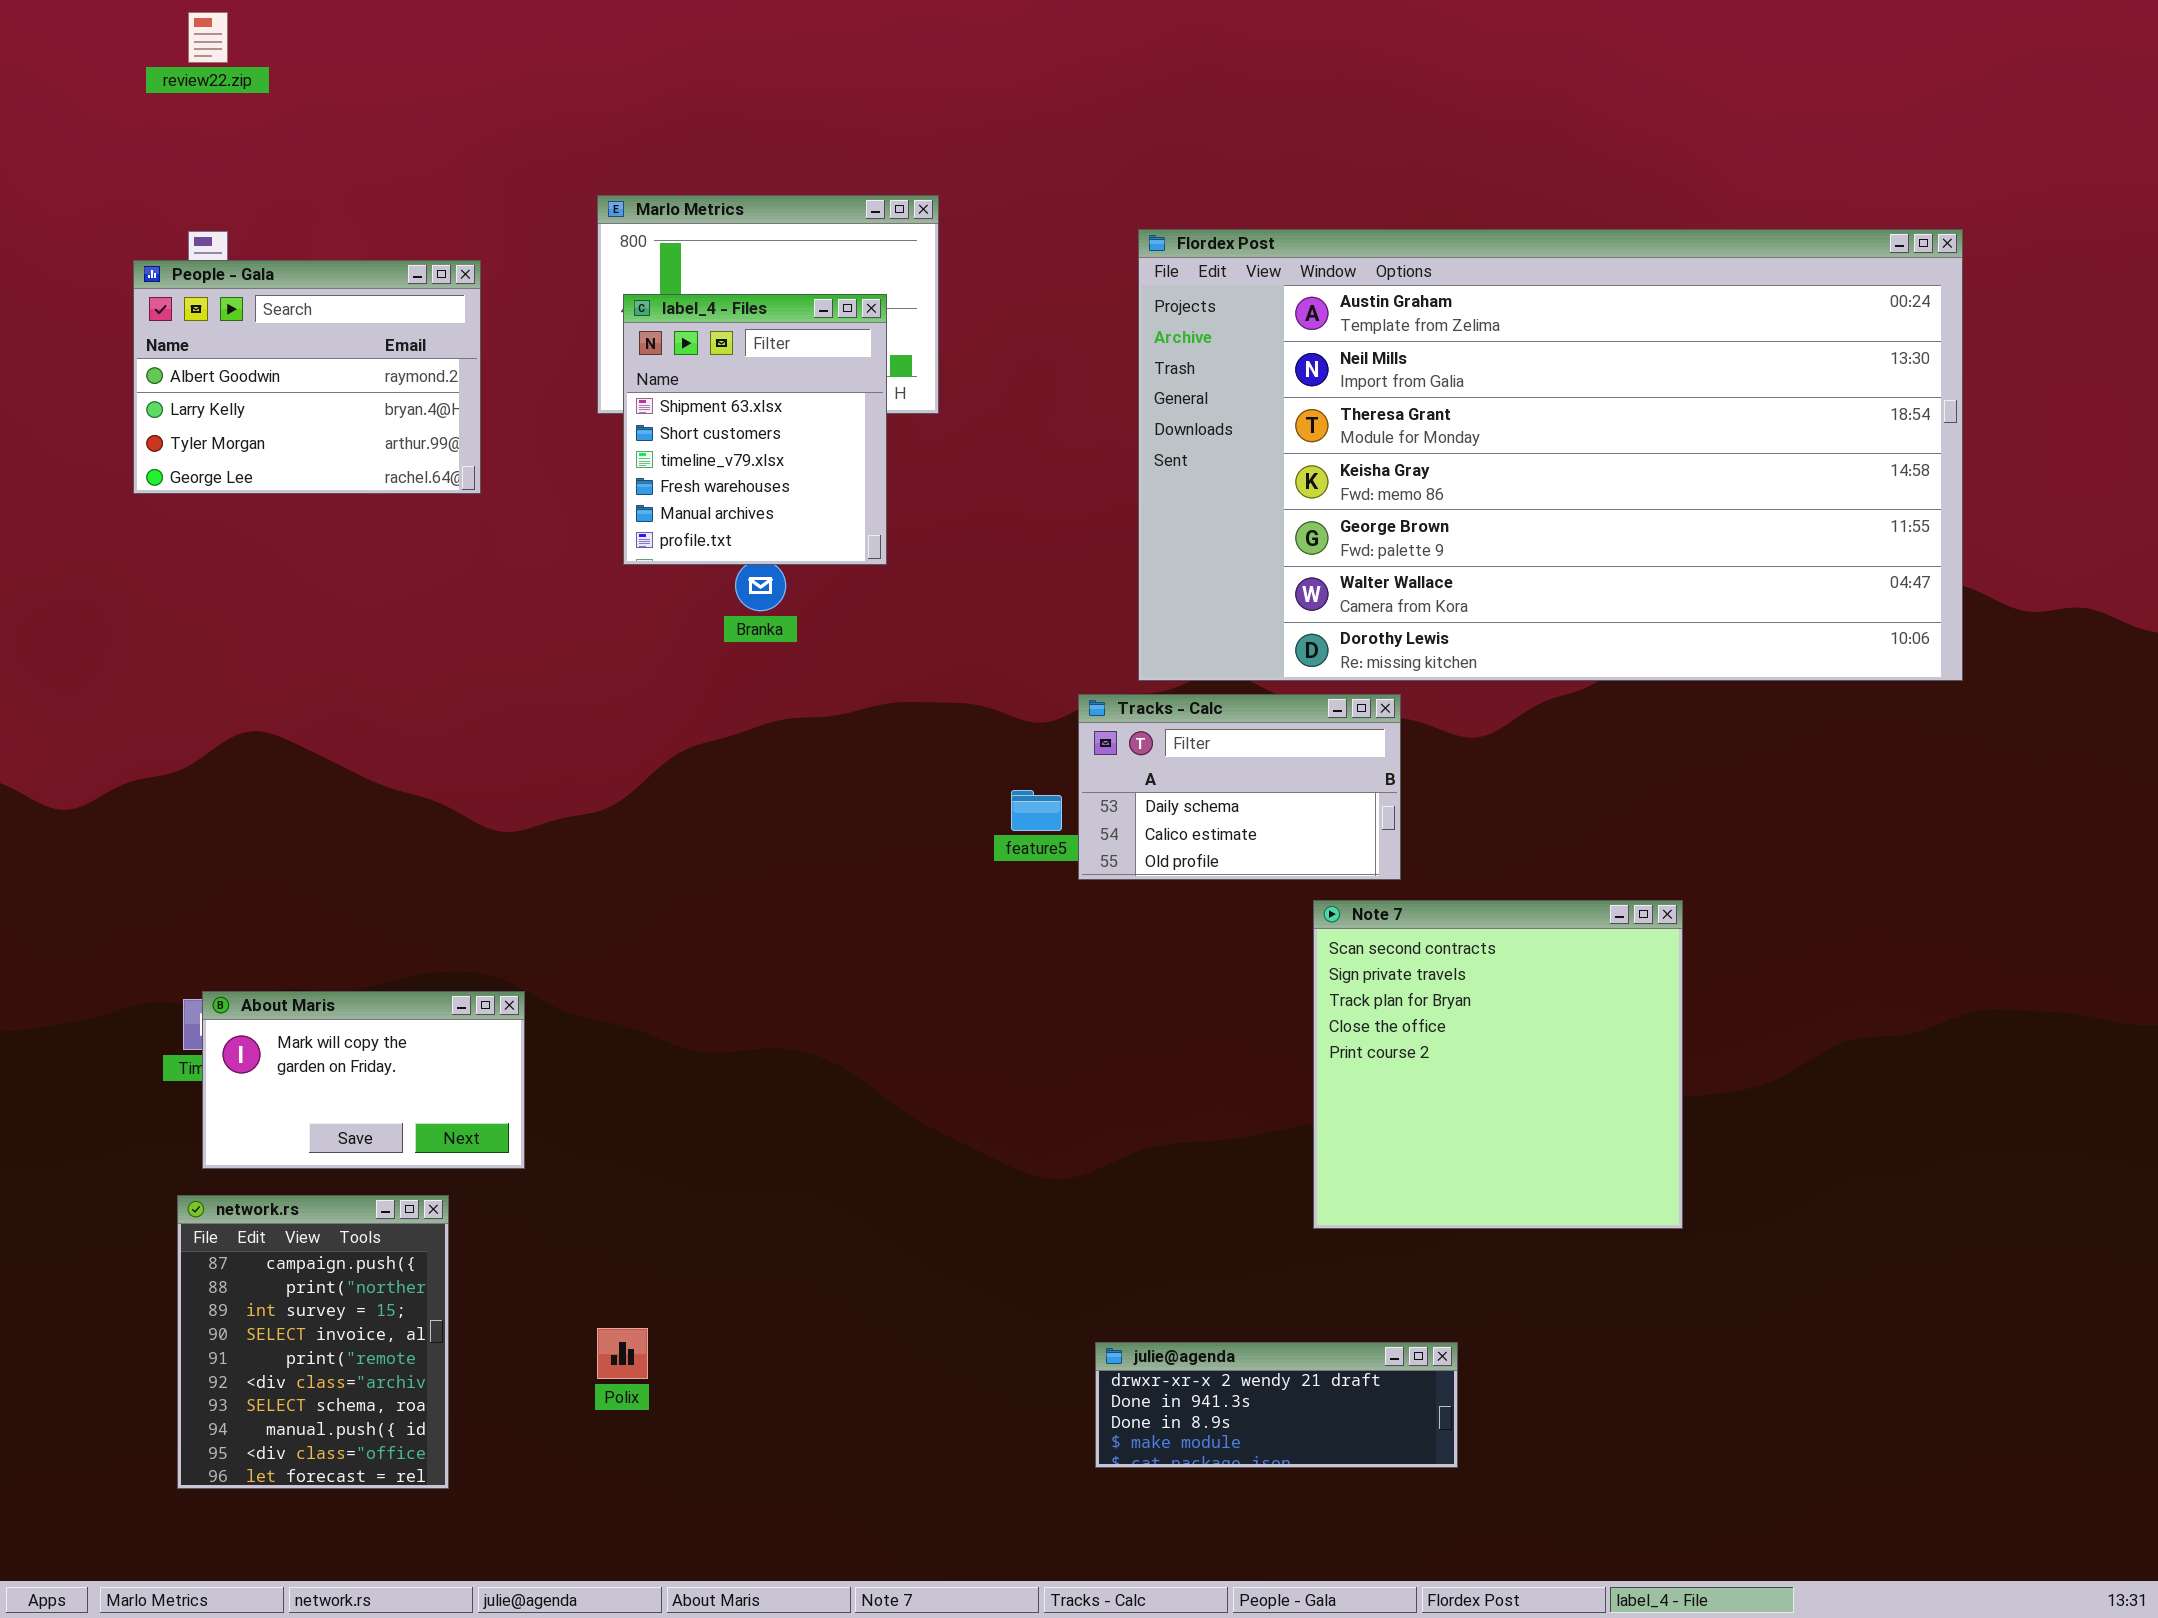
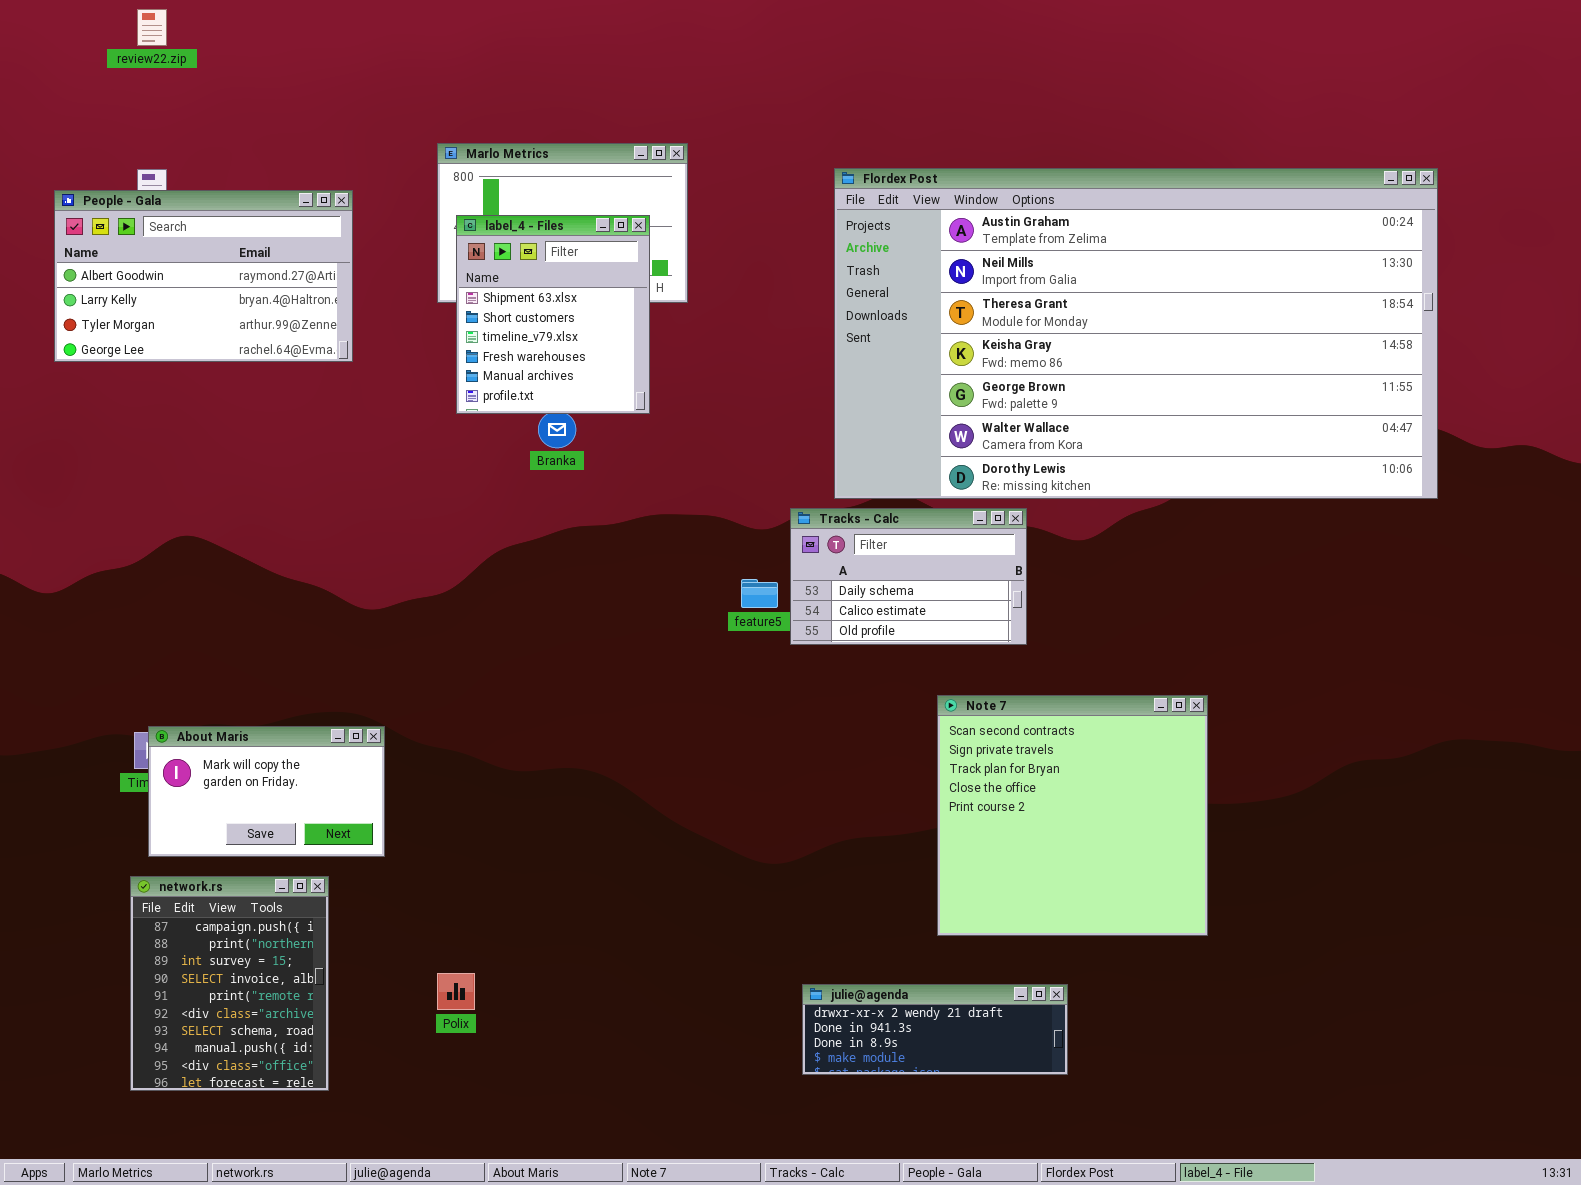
People - Gala: [133,260,481,494] -> [54,190,353,362], resized
Note 7: [1313,900,1683,1229] -> [937,695,1208,936], moved

